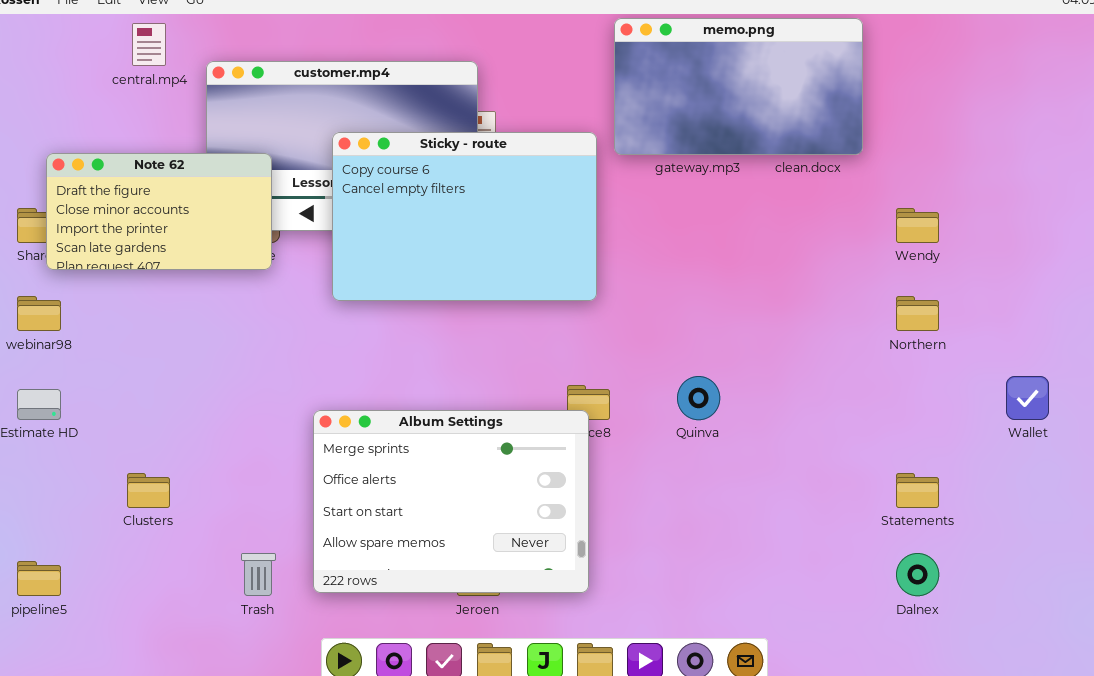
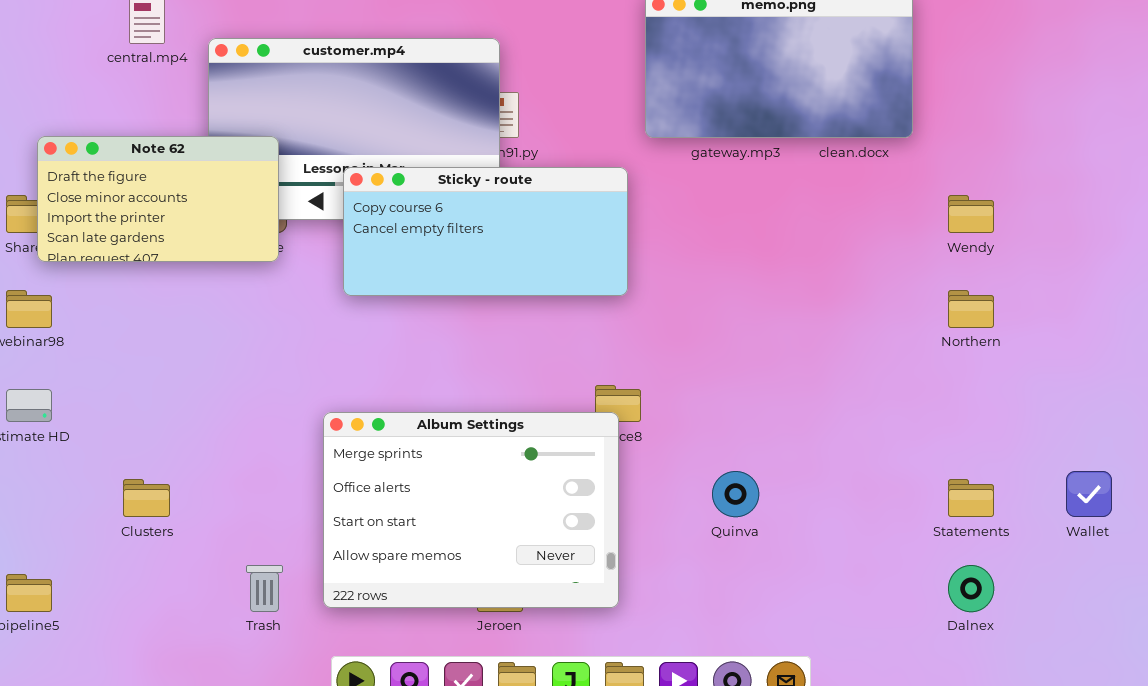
Sticky - route: [332,132,597,301] -> [343,167,628,296], resized
Quinva: [677,376,720,420] -> [712,471,759,517], moved
Wallet: [1006,376,1049,420] -> [1066,471,1112,517], moved

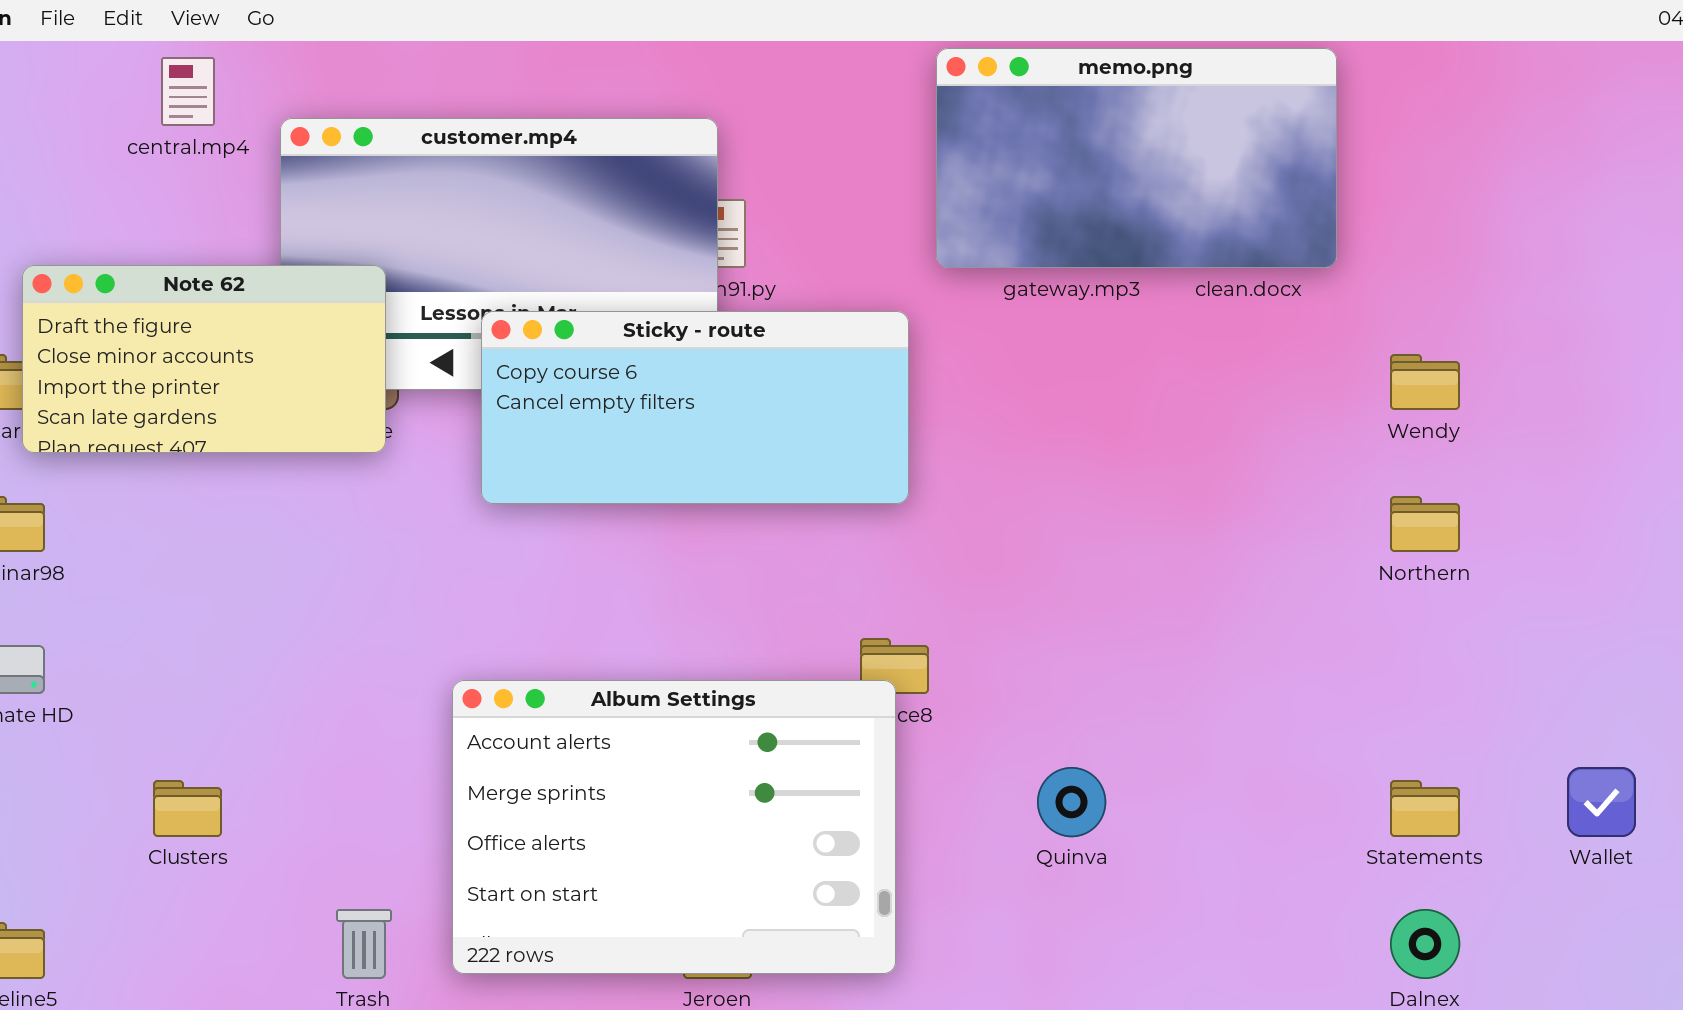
Album Settings: [323,412,619,608] -> [452,680,896,974], scrolled up 1 row

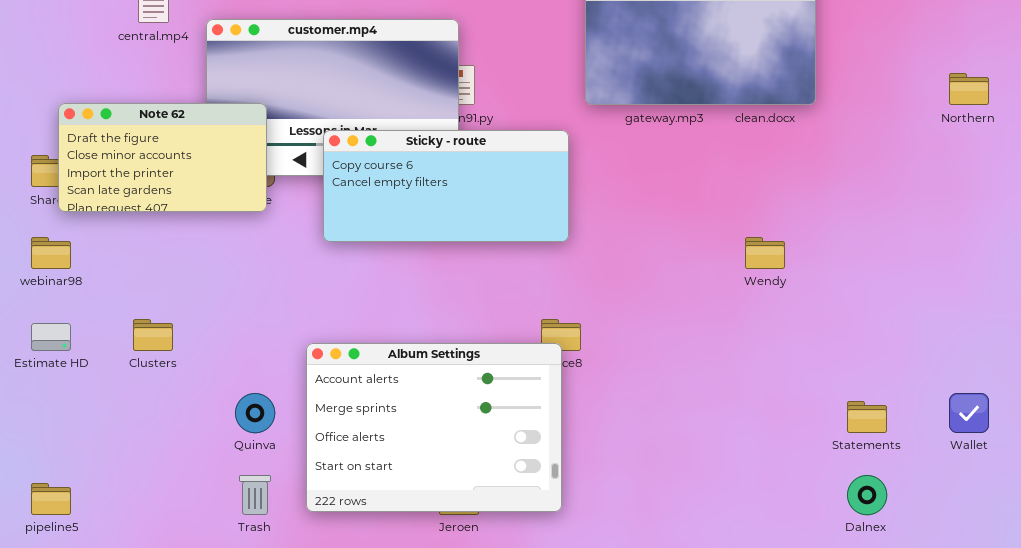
Wendy: [1390,354,1460,410] -> [745,237,785,269], moved
Northern: [1390,496,1460,552] -> [949,73,989,105], moved
Quinva: [1037,767,1106,837] -> [235,393,275,433], moved
Clusters: [153,780,222,837] -> [133,319,173,351], moved

